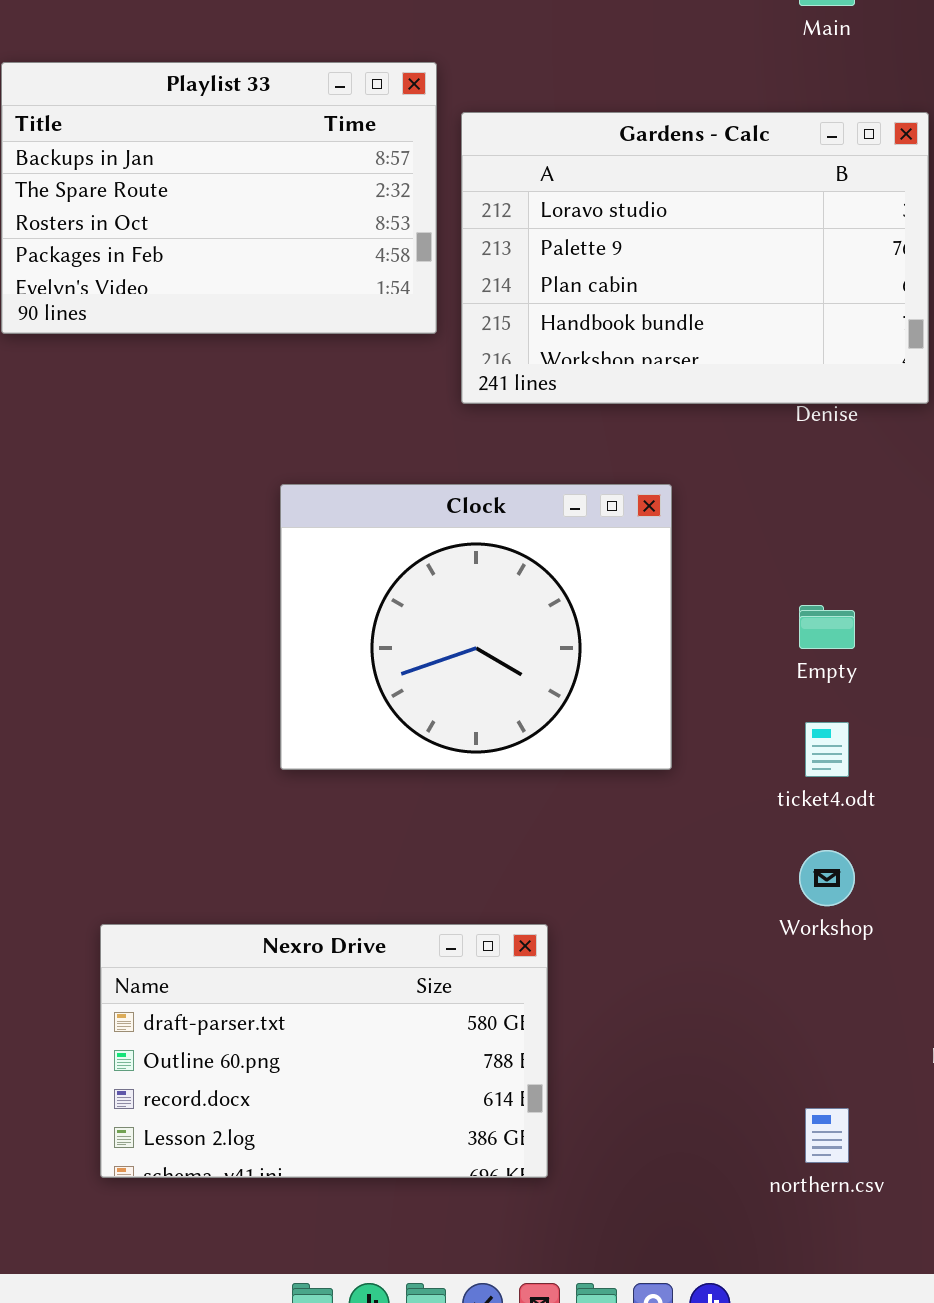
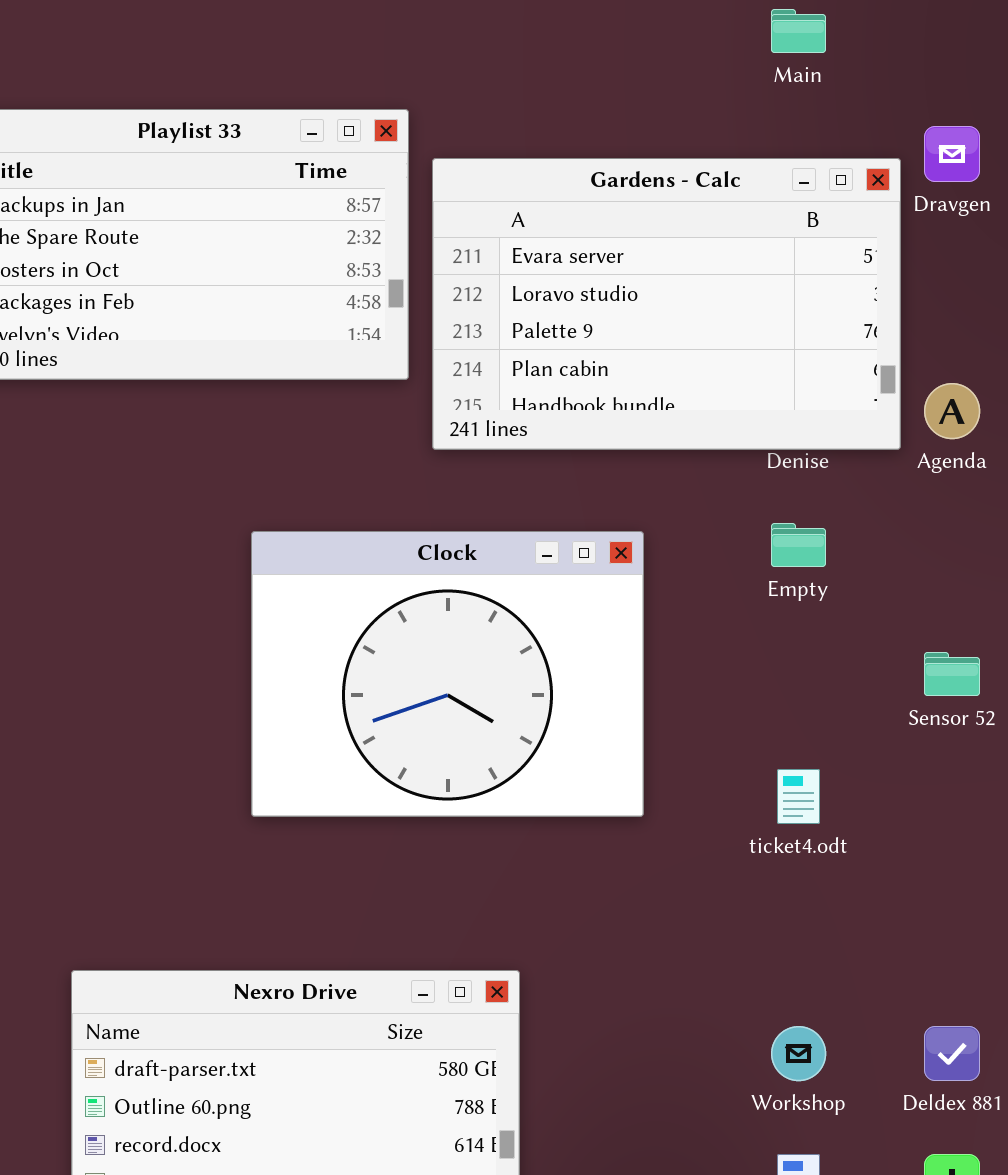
Gardens - Calc: [461,112,929,404] -> [432,158,901,450], scrolled up 1 row
Empty: [799,605,855,649] -> [771,523,826,567], moved
Workshop: [799,850,855,906] -> [771,1026,826,1081], moved

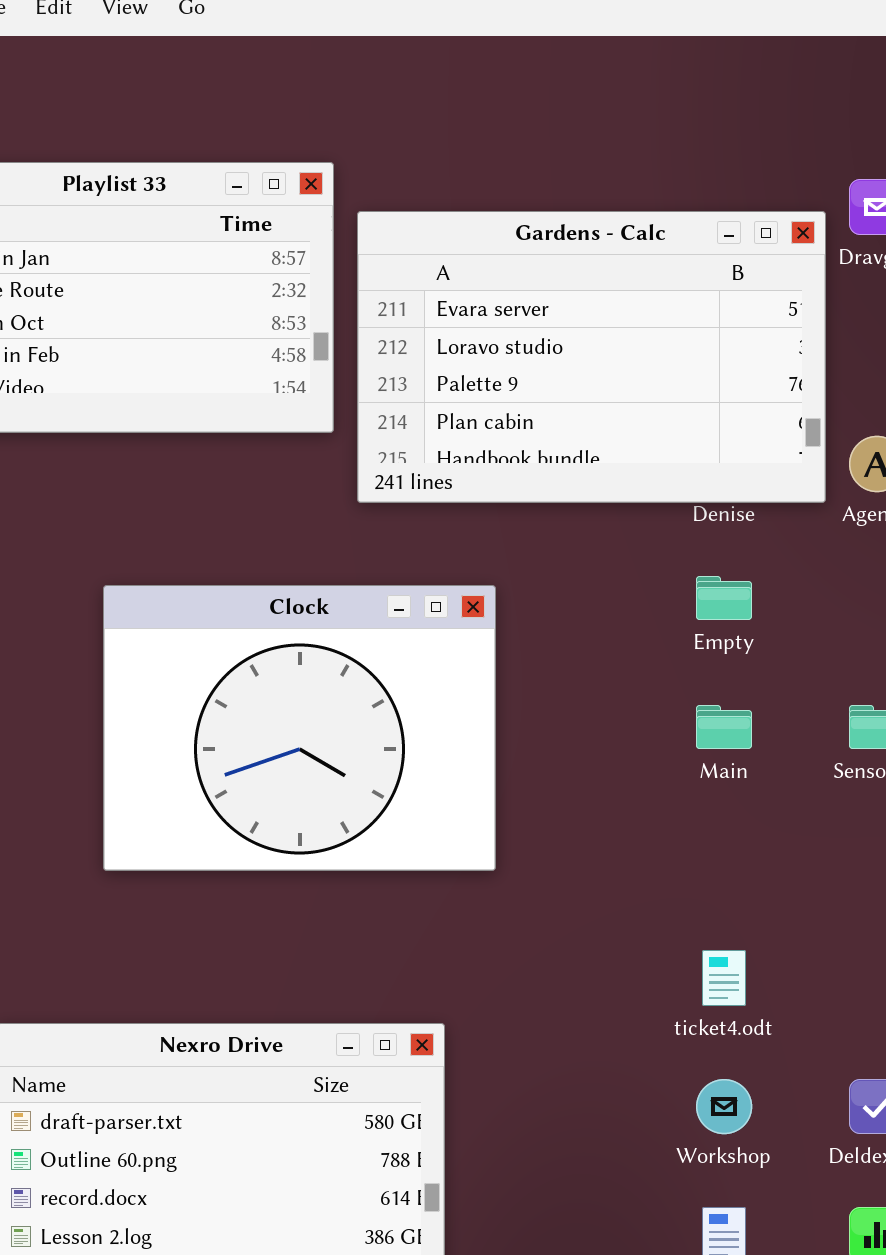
Main: [771,9,826,53] -> [696,705,752,749], moved
Clock: [251,531,644,817] -> [103,585,496,871], moved
ticket4.odt: [777,769,820,824] -> [702,950,746,1006], moved

